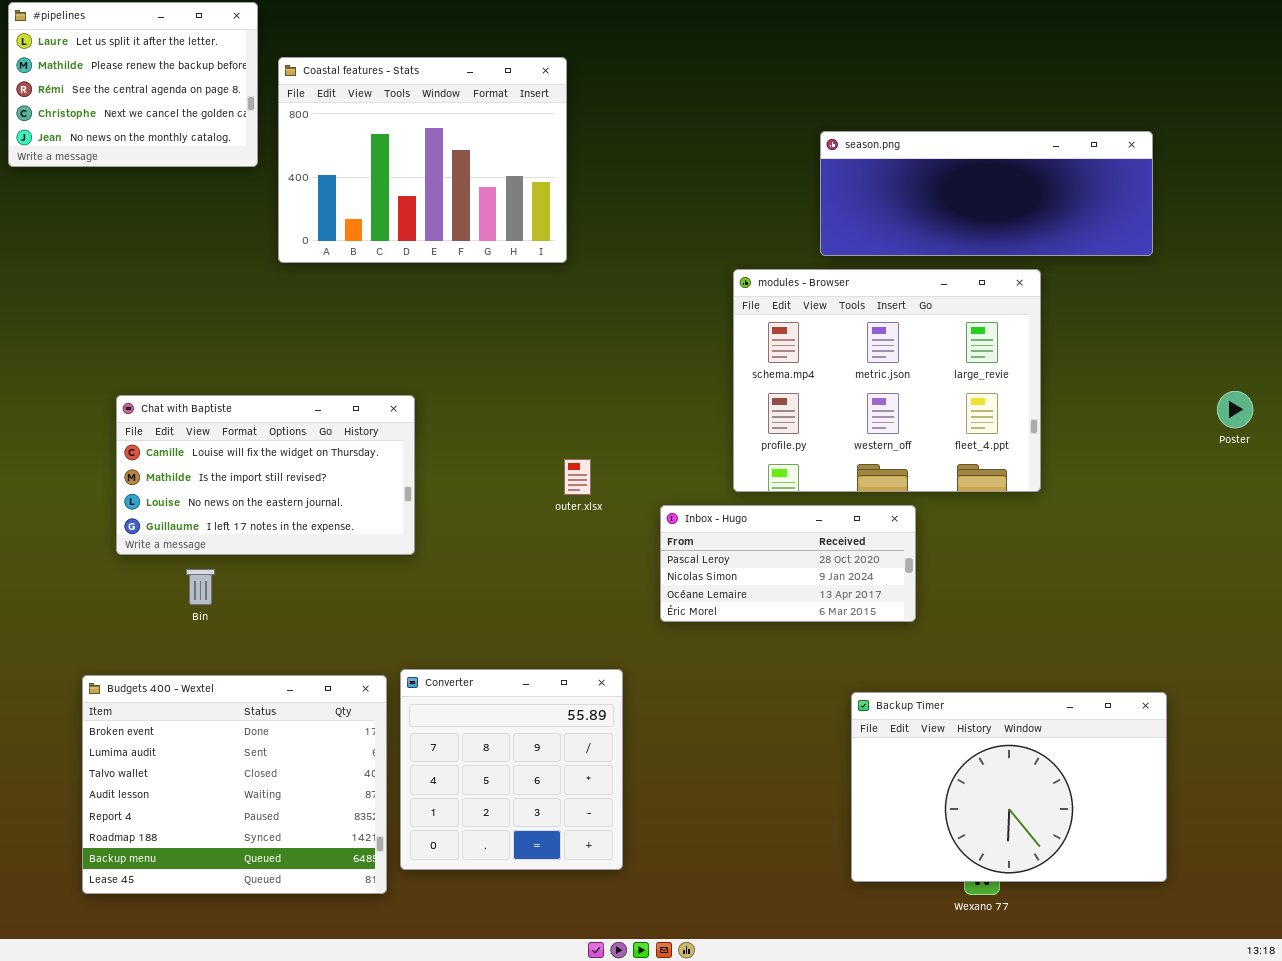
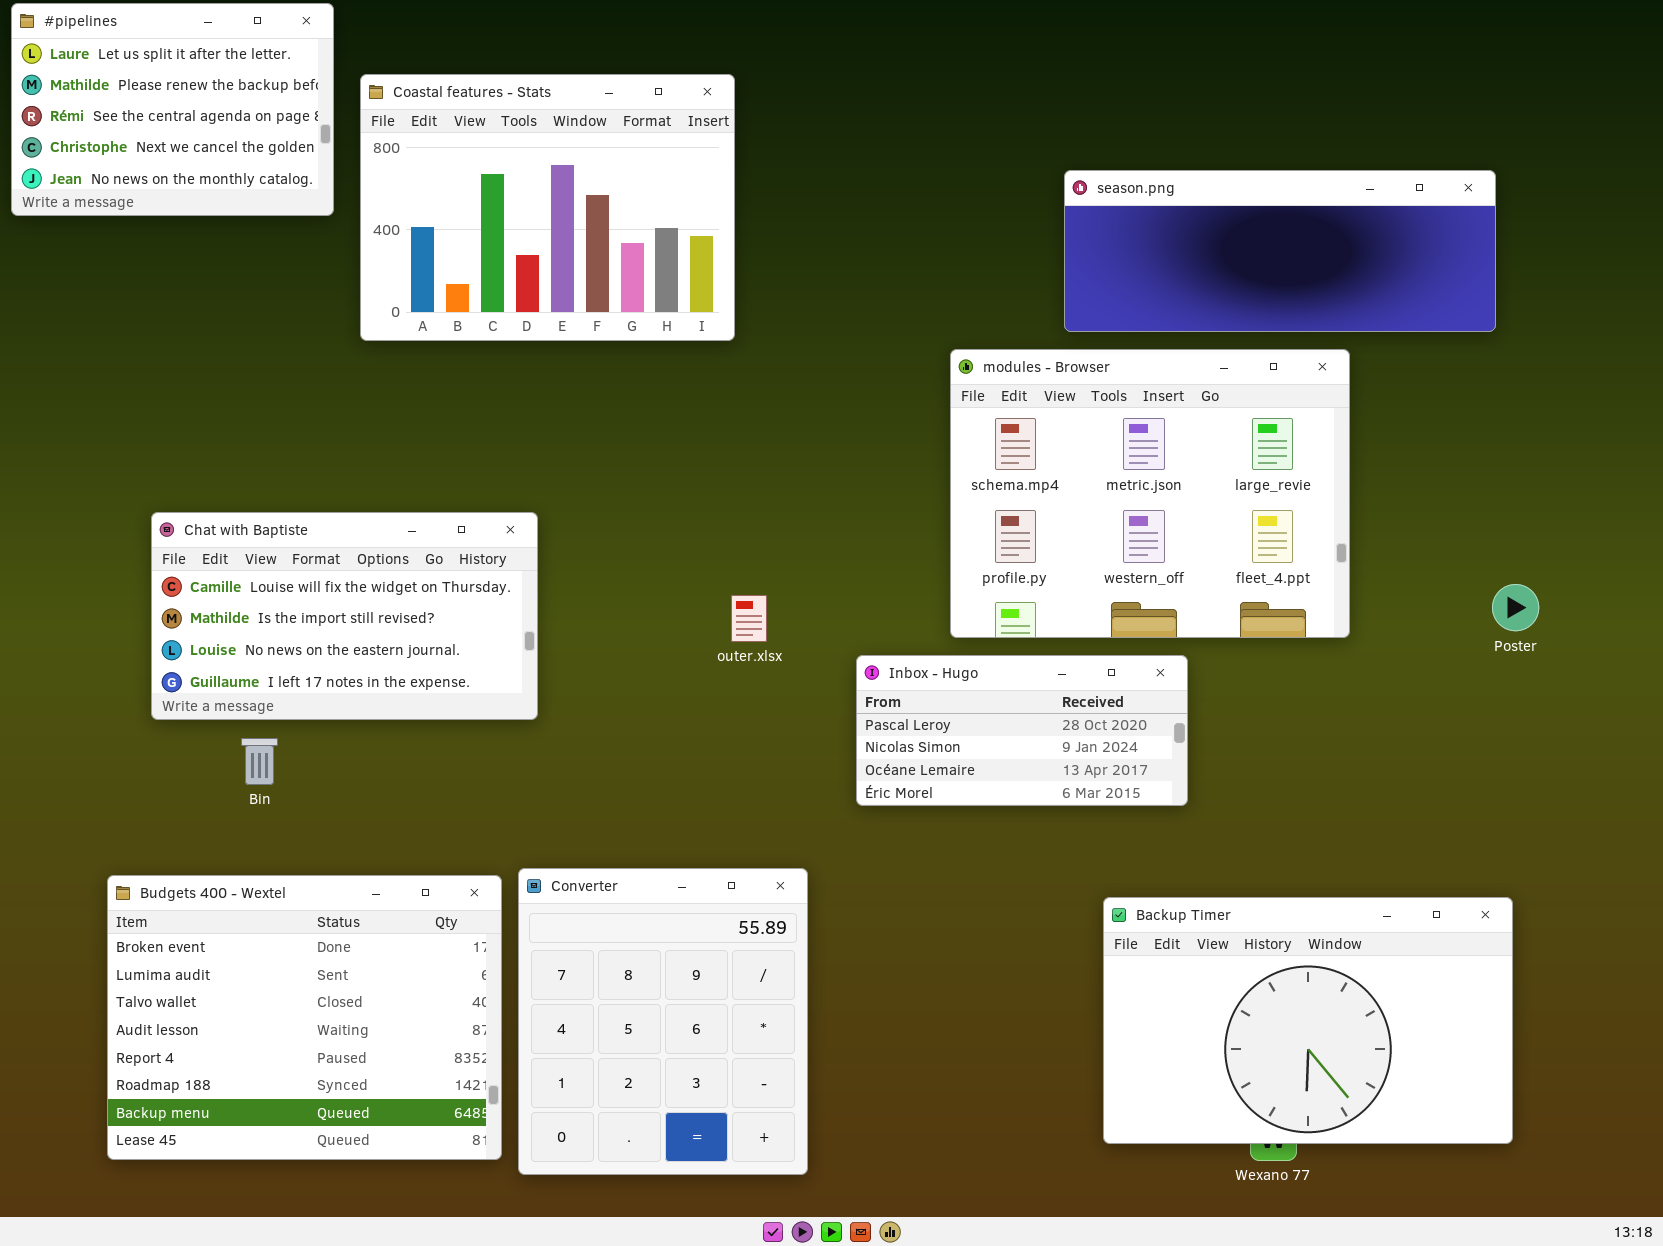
Poster: [1217,391,1253,428] -> [1492,584,1539,631], moved
Converter: [400,669,623,870] -> [518,868,808,1175], resized

